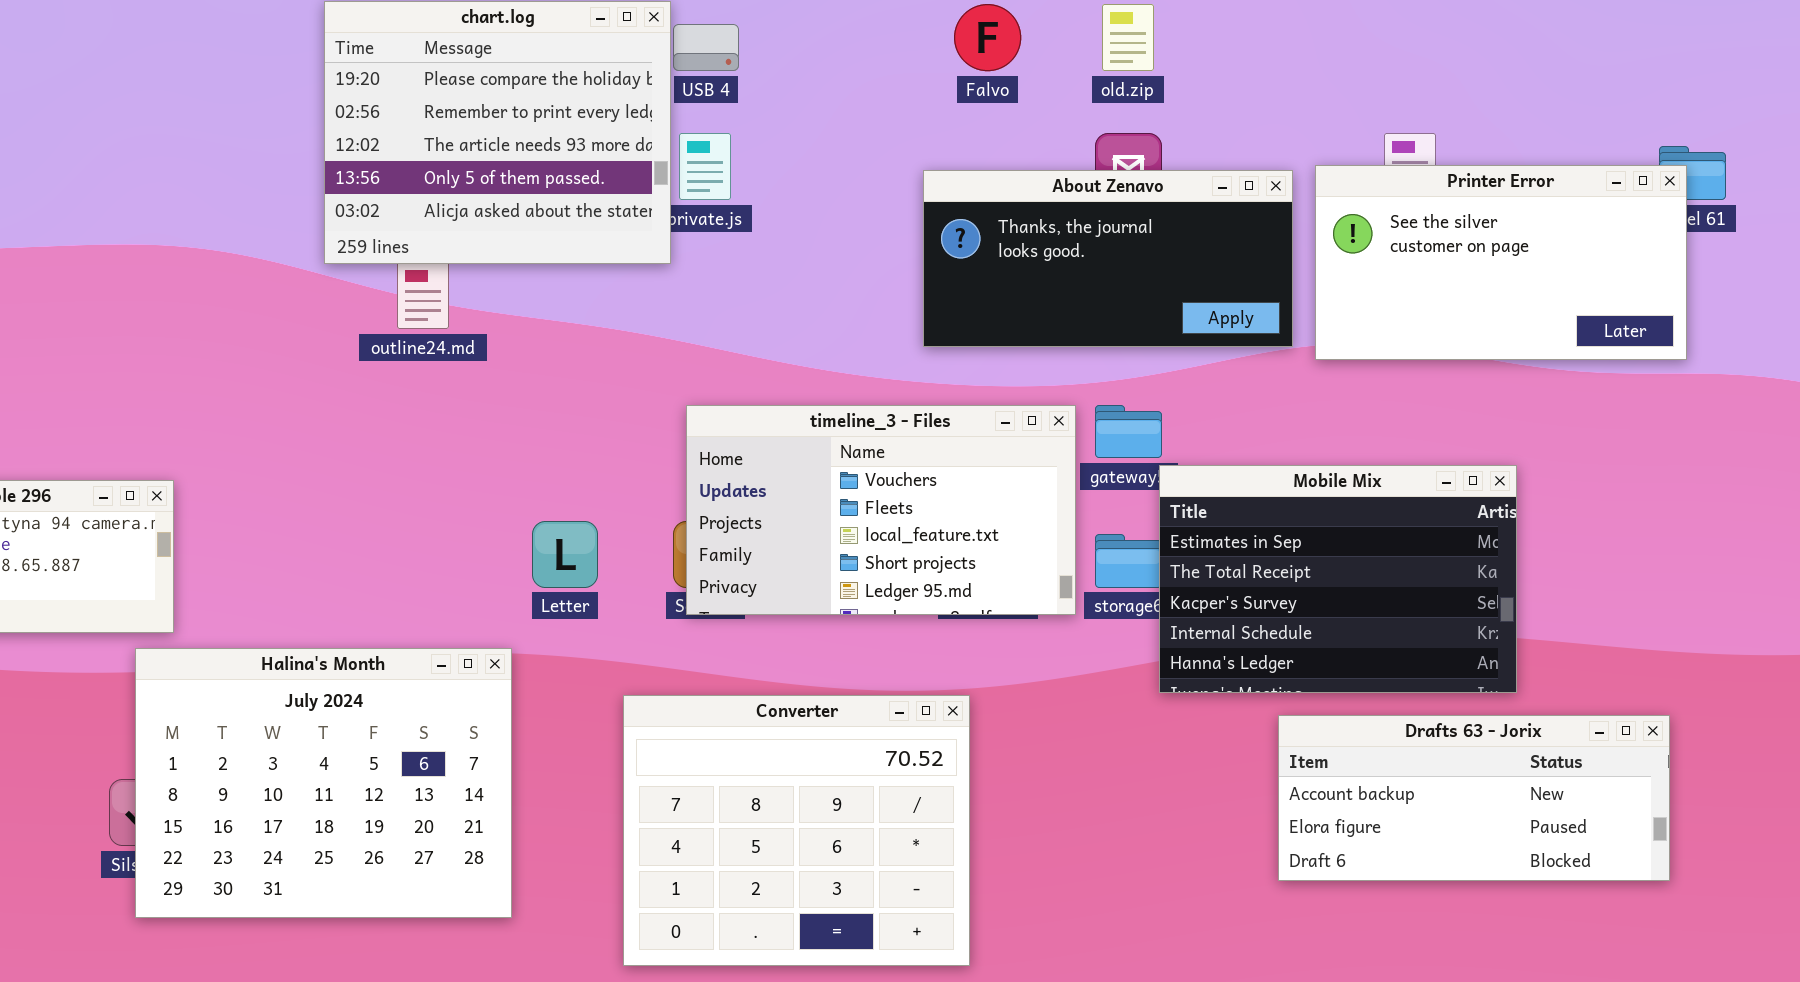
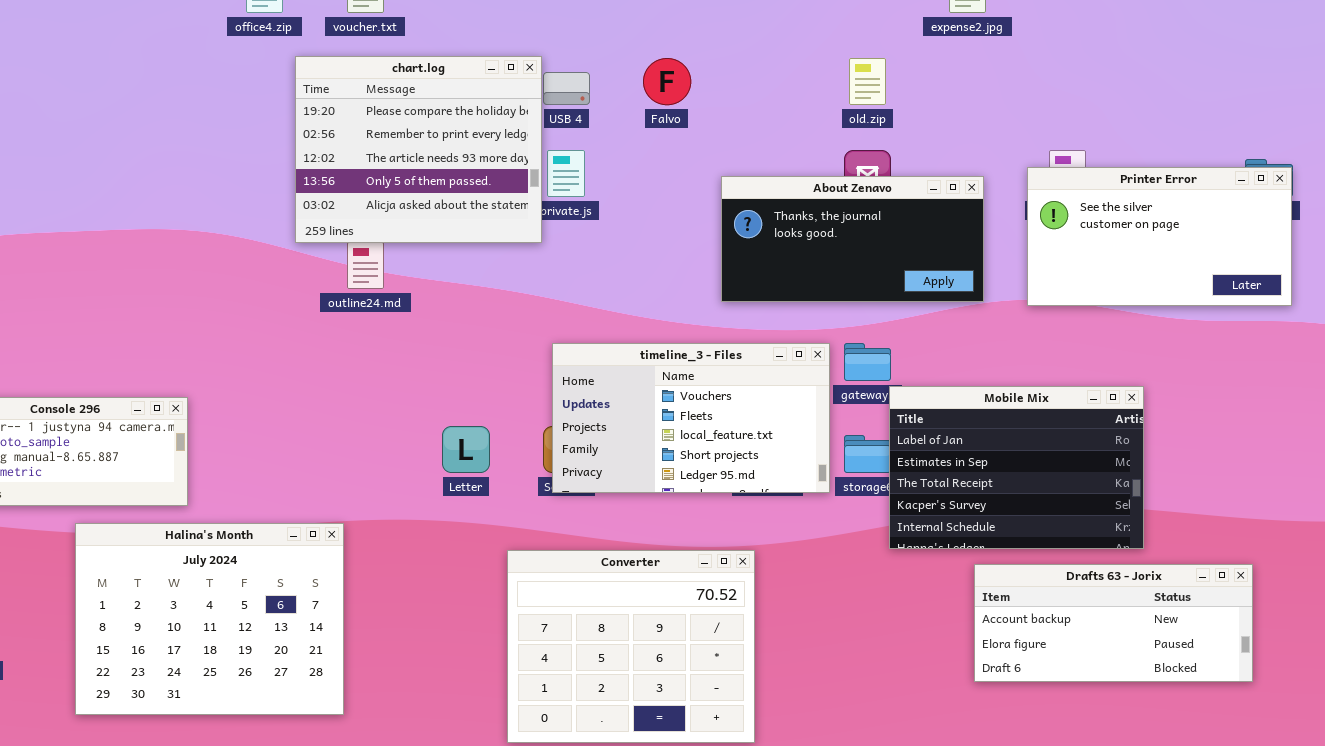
Falvo: [954,4,1021,71] -> [643,58,691,105], moved
Printer Error: [1315,165,1687,360] -> [1027,167,1292,306], moved
Mobile Mix: [1159,465,1517,693] -> [889,386,1144,549], scrolled up 1 row
Halina's Month: [135,648,512,918] -> [75,523,344,715], moved

